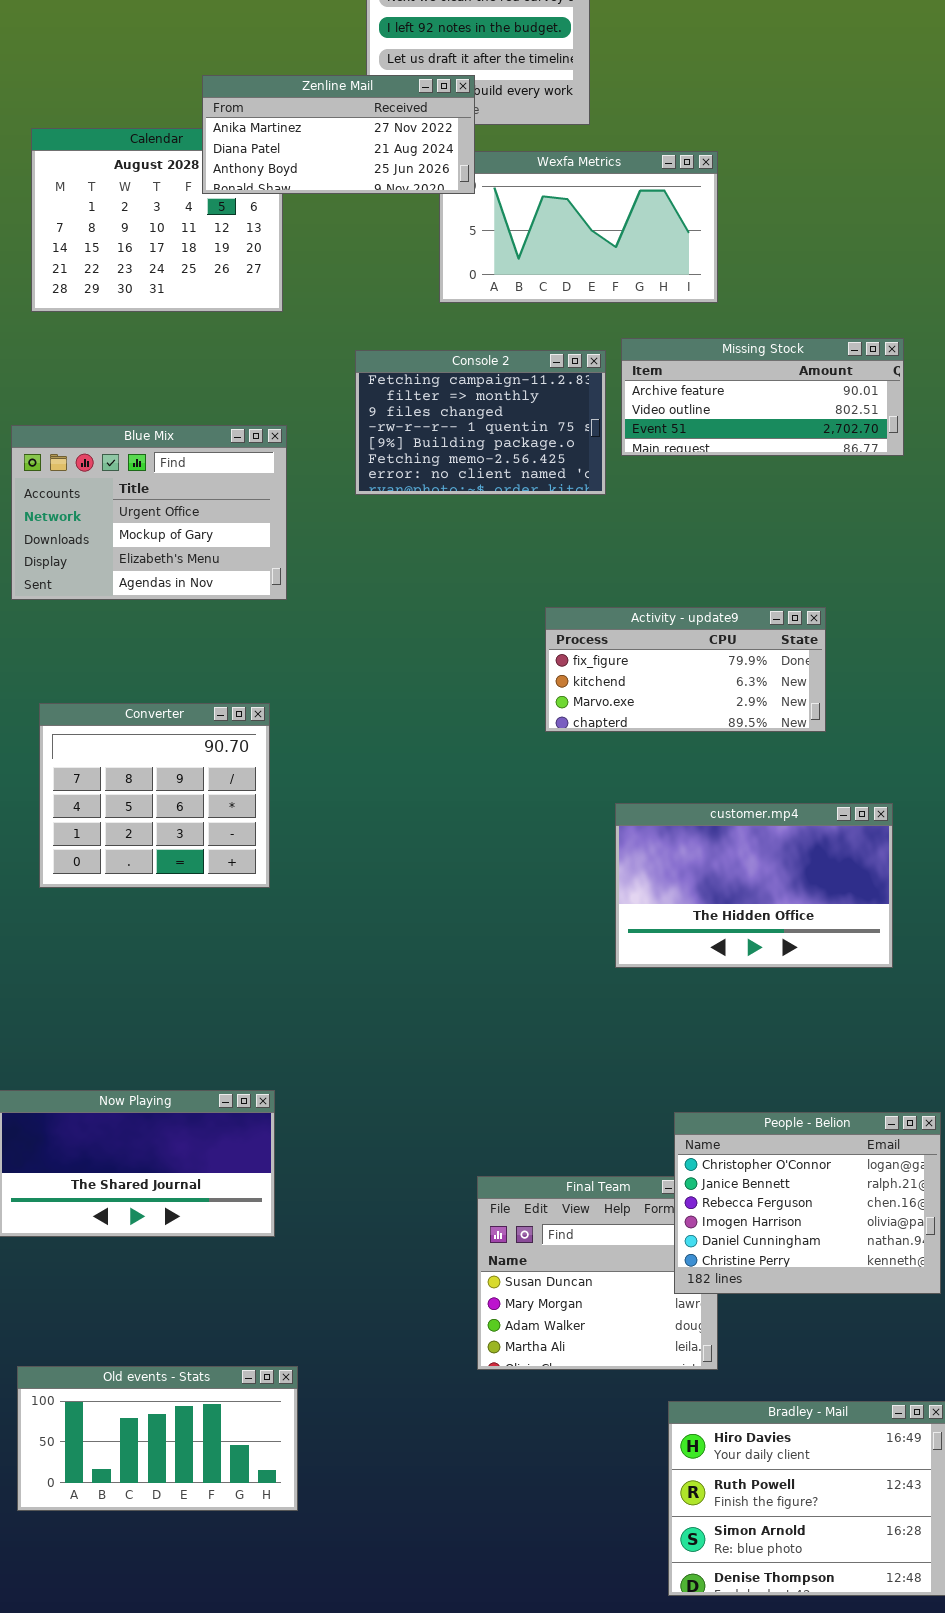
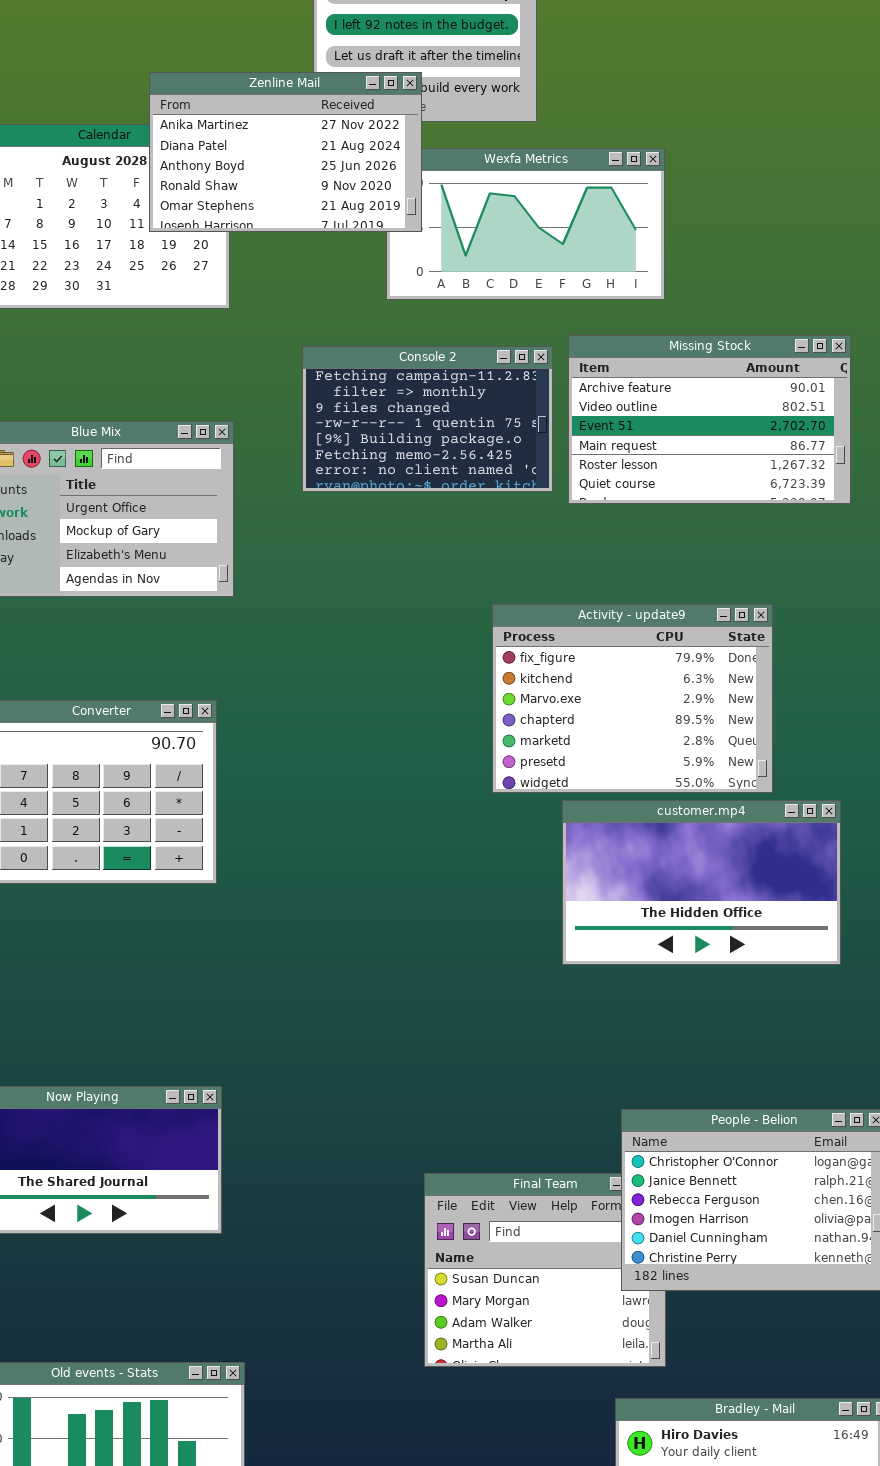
Zenline Mail: [202,75,475,194] -> [149,72,422,232], resized
Missing Stock: [621,338,904,456] -> [568,335,851,504], resized
Activity - update9: [545,607,826,732] -> [492,604,773,793], resized

